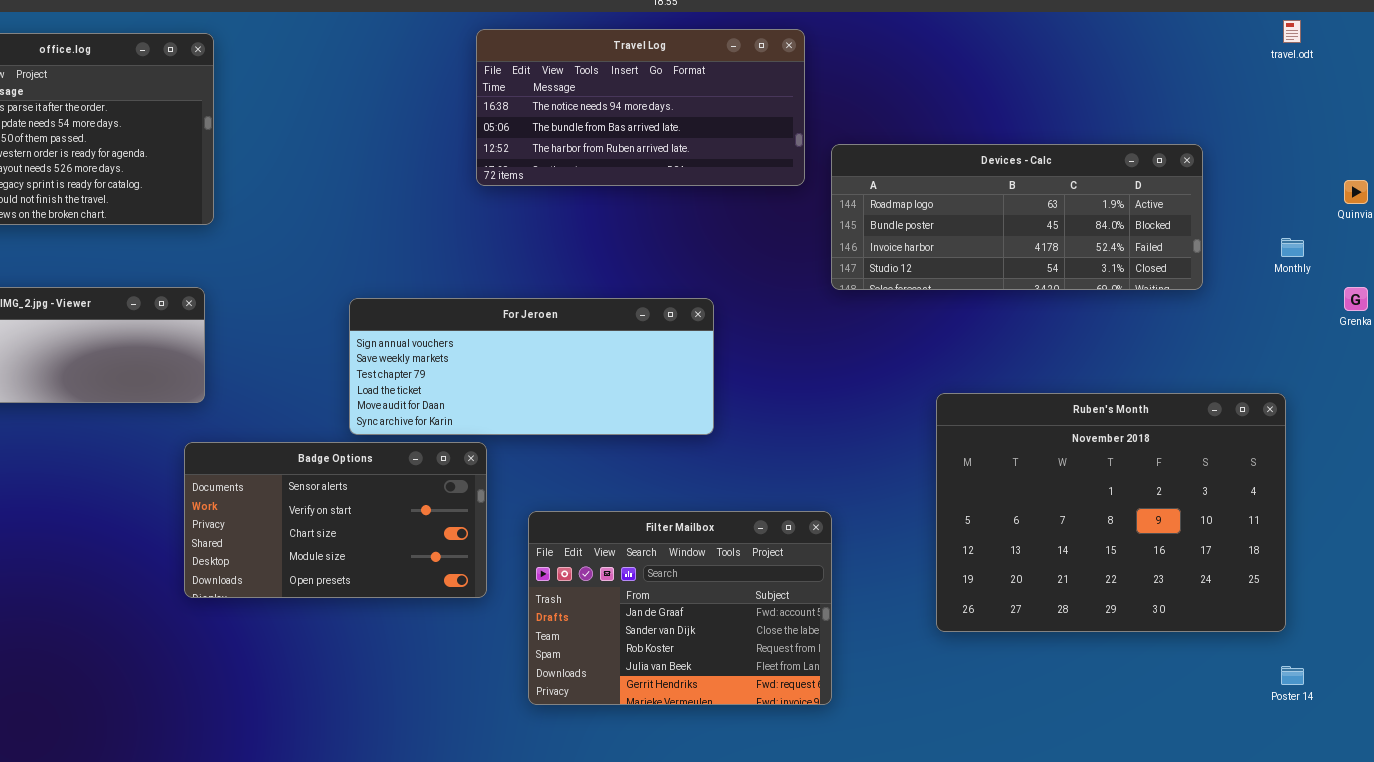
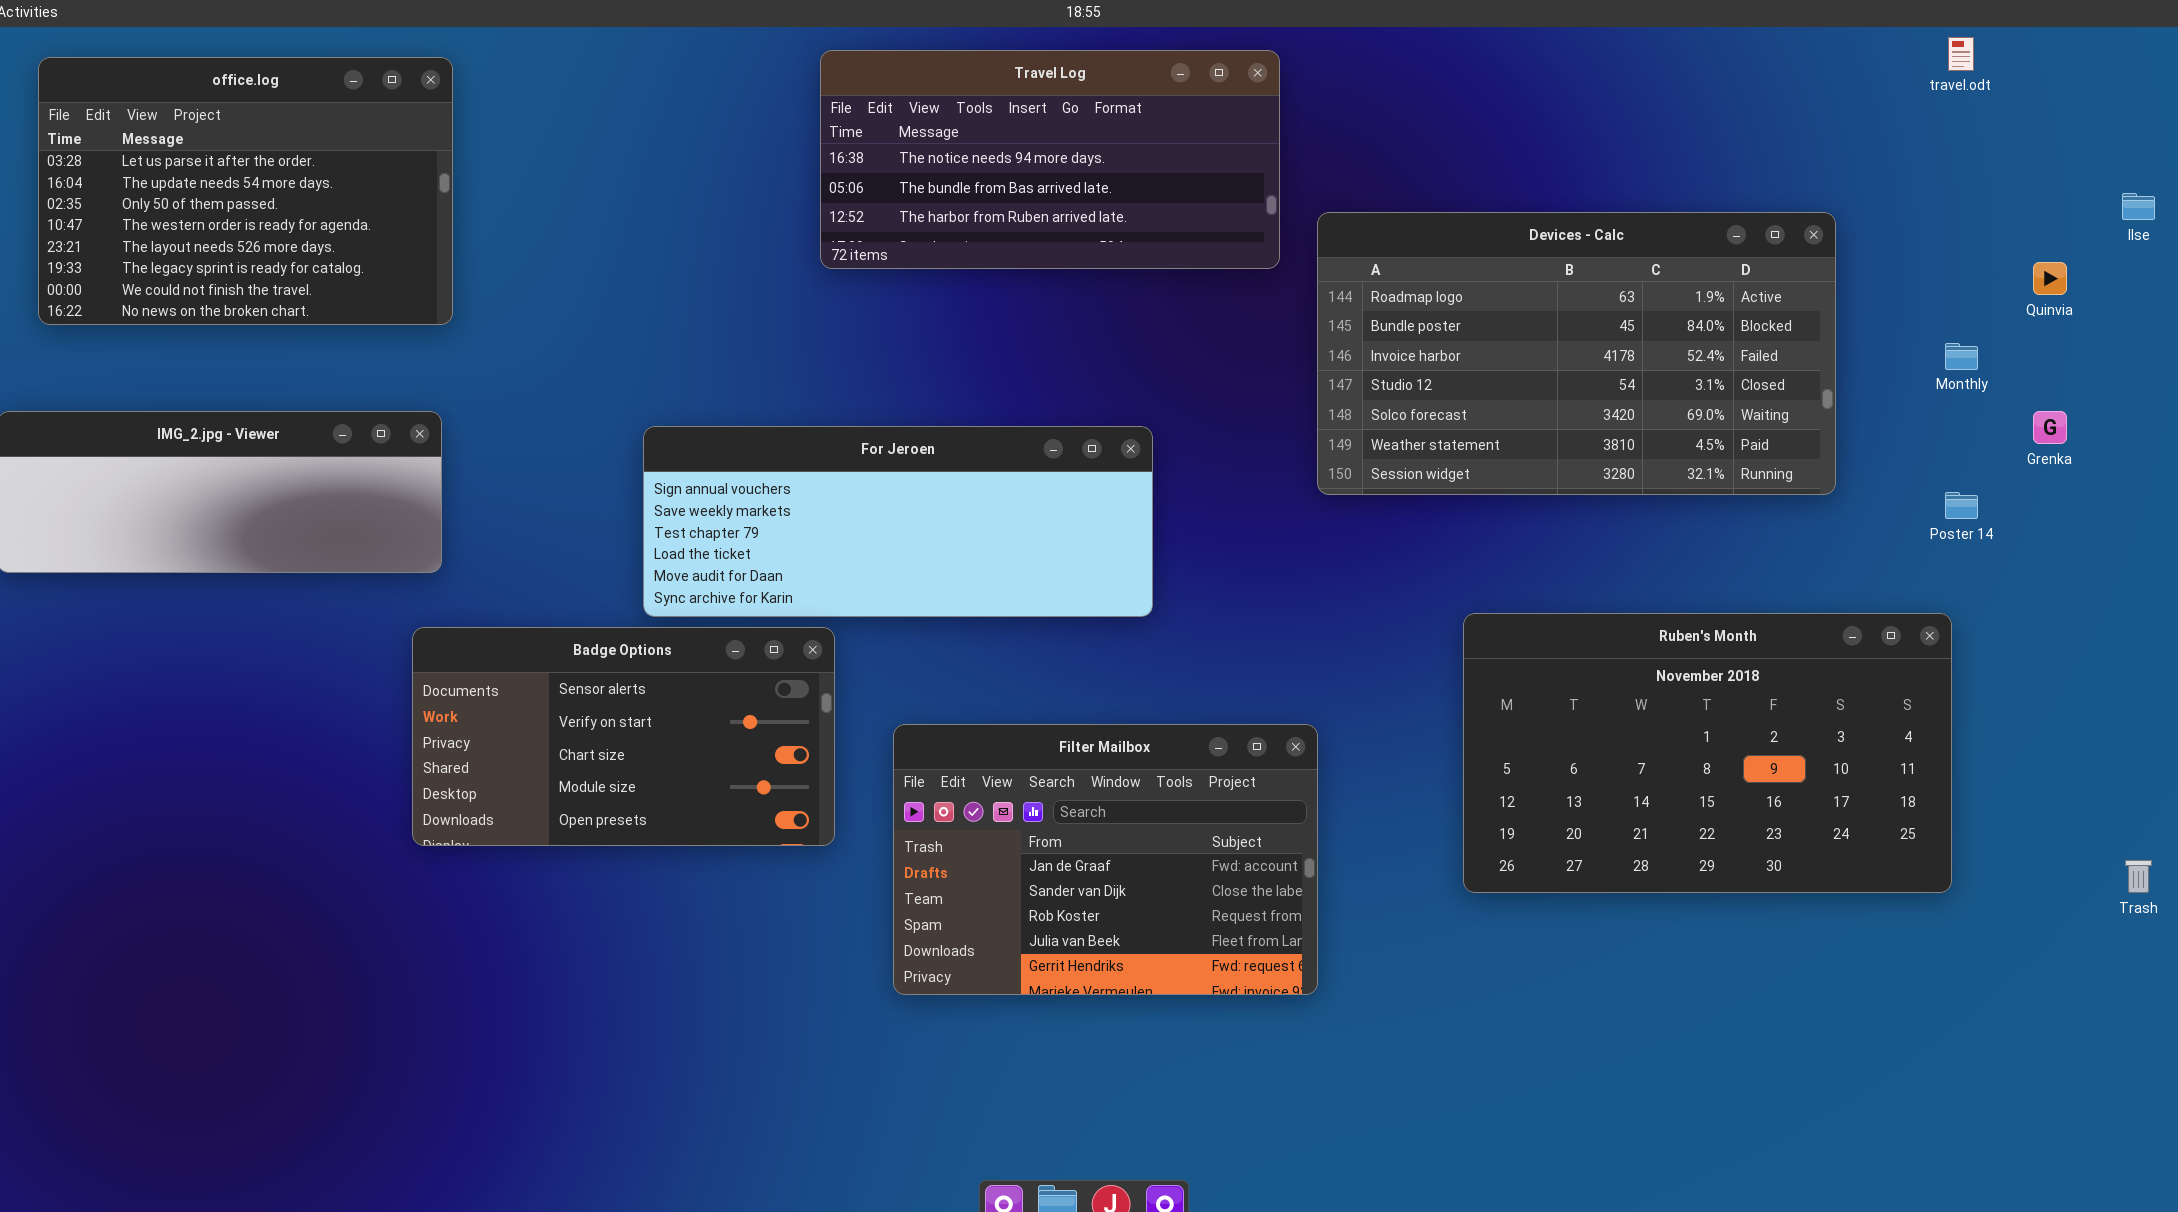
Devices - Calc: [831,144,1203,290] -> [1317,212,1836,495], resized
Ruben's Month: [936,393,1286,632] -> [1463,613,1952,893], resized
Poster 14: [1281,666,1304,685] -> [1945,492,1978,519], moved

